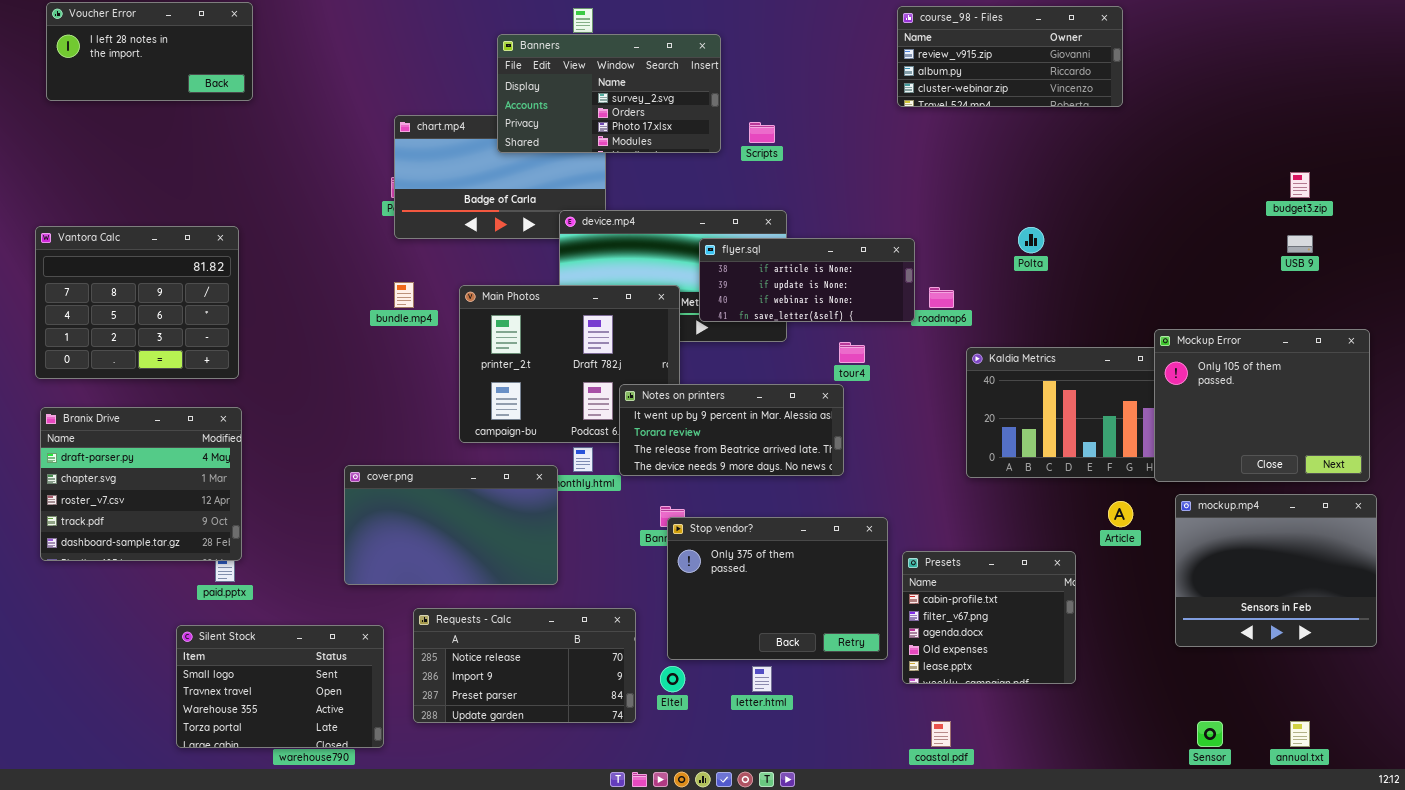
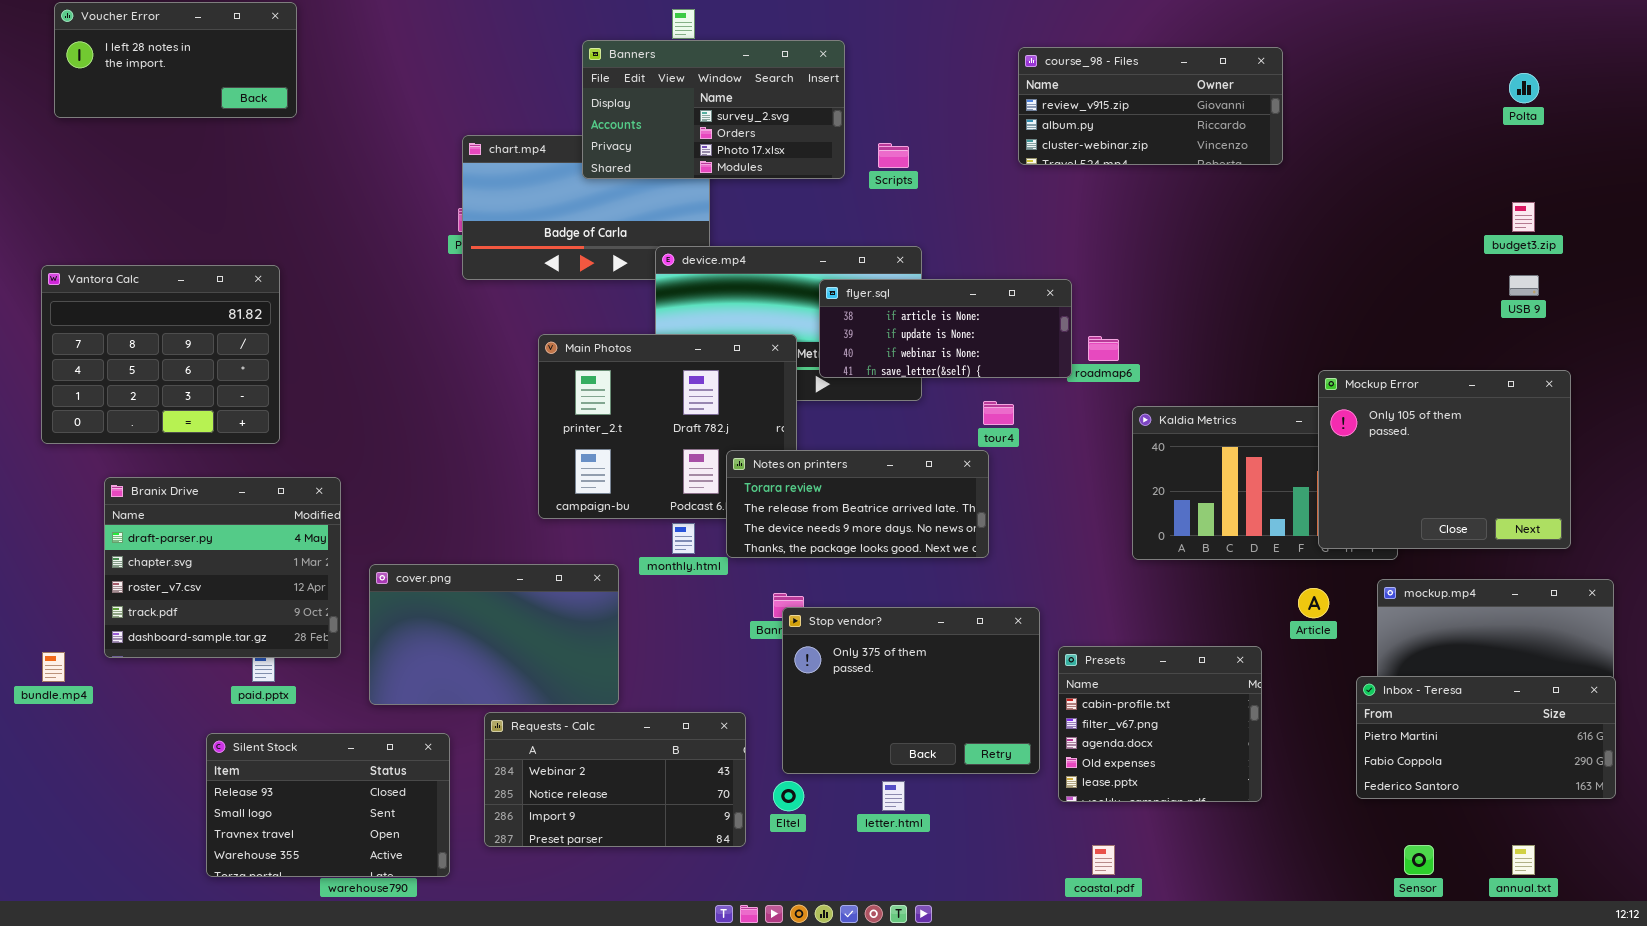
course_98 - Files: [897,6,1123,107] -> [1018,47,1283,165], moved
Polta: [1018,227,1044,253] -> [1509,73,1539,103], moved
bundle.mp4: [394,282,414,308] -> [42,652,65,682], moved
Mockup Error: [1154,329,1370,482] -> [1318,370,1571,549], moved
Notes on printers: [619,384,844,476] -> [726,450,989,558], scrolled down 1 row
Branix Drive: [40,407,242,561] -> [104,477,341,658], moved
cover.png: [344,465,558,585] -> [369,564,619,705], moved
Inbox - Teresa: none -> [1356,676,1616,799], opened
Requests - Calc: [413,608,636,723] -> [484,712,746,847], scrolled up 1 row
Silent Stock: [176,625,384,748] -> [206,733,450,877], scrolled up 1 row

